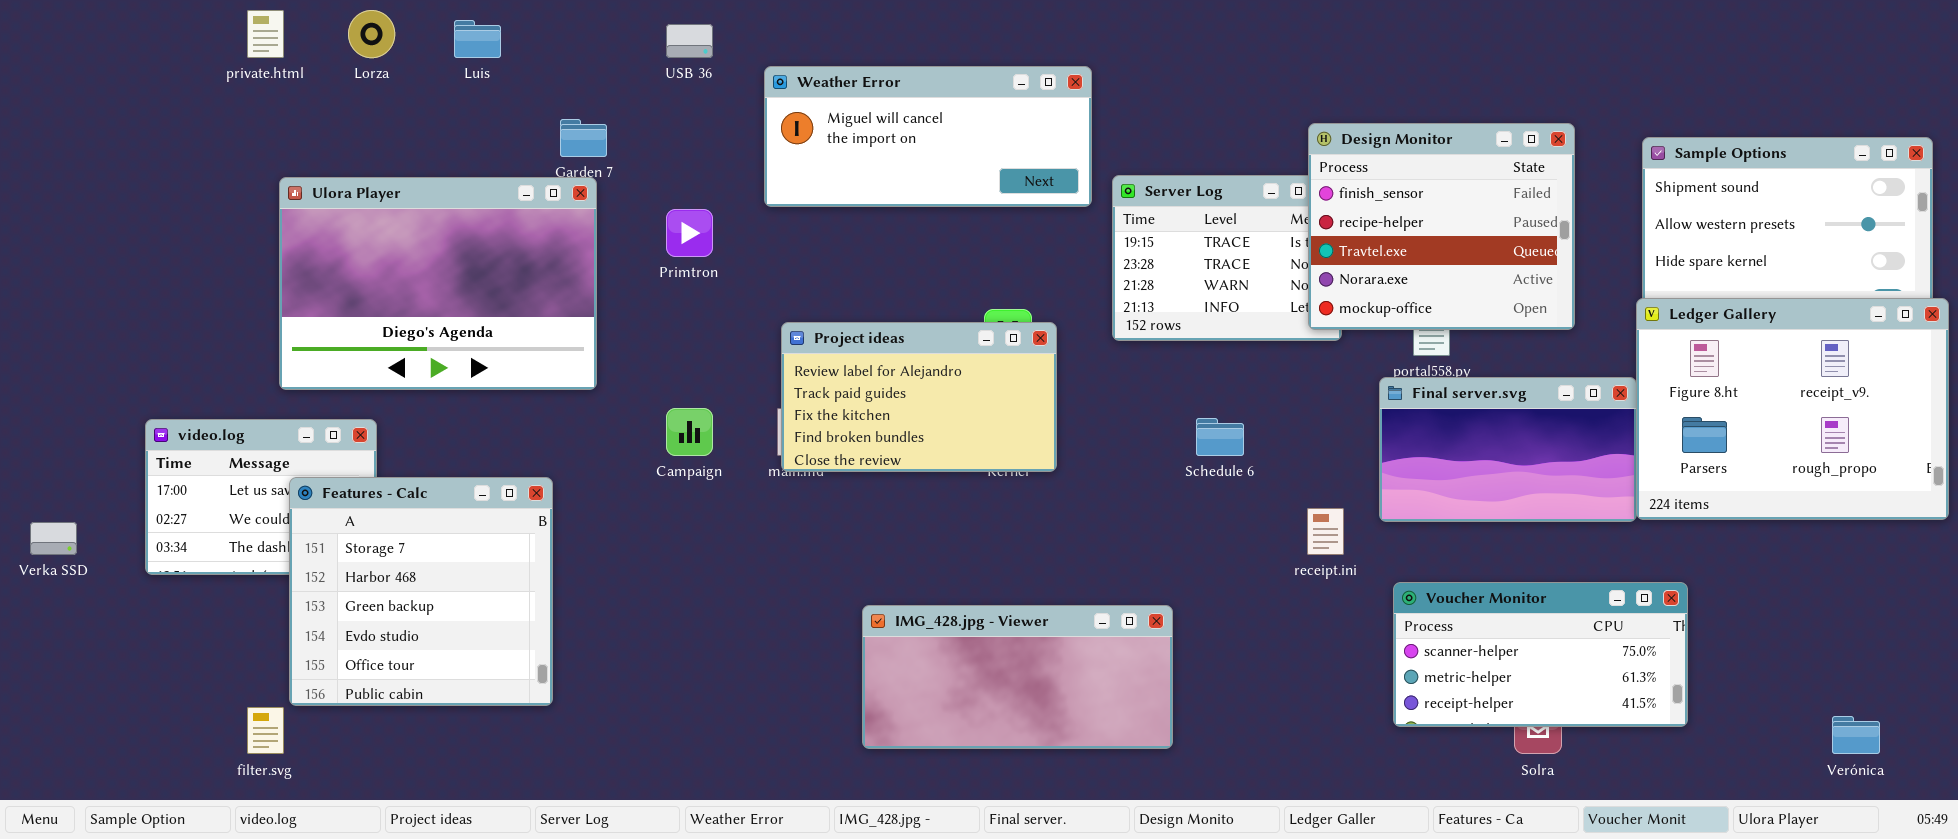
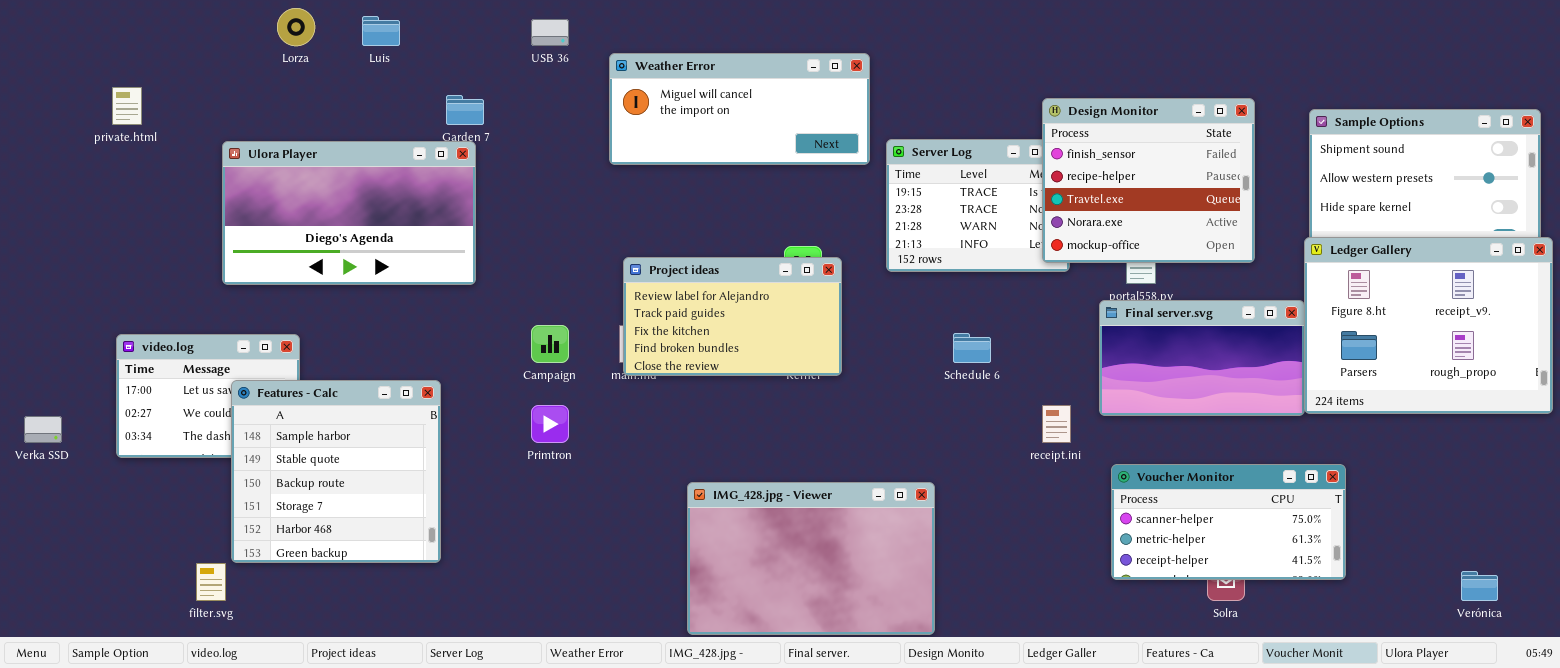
private.html: [247,10,284,58] -> [112,87,142,125], moved
Ulora Player: [279,177,597,390] -> [222,141,476,285], resized
Primtron: [666,209,713,257] -> [531,405,569,443], moved
Features - Calc: [289,477,553,706] -> [231,380,441,563], scrolled up 3 rows
IMG_428.jpg - Viewer: [862,605,1173,749] -> [687,482,935,635], resized

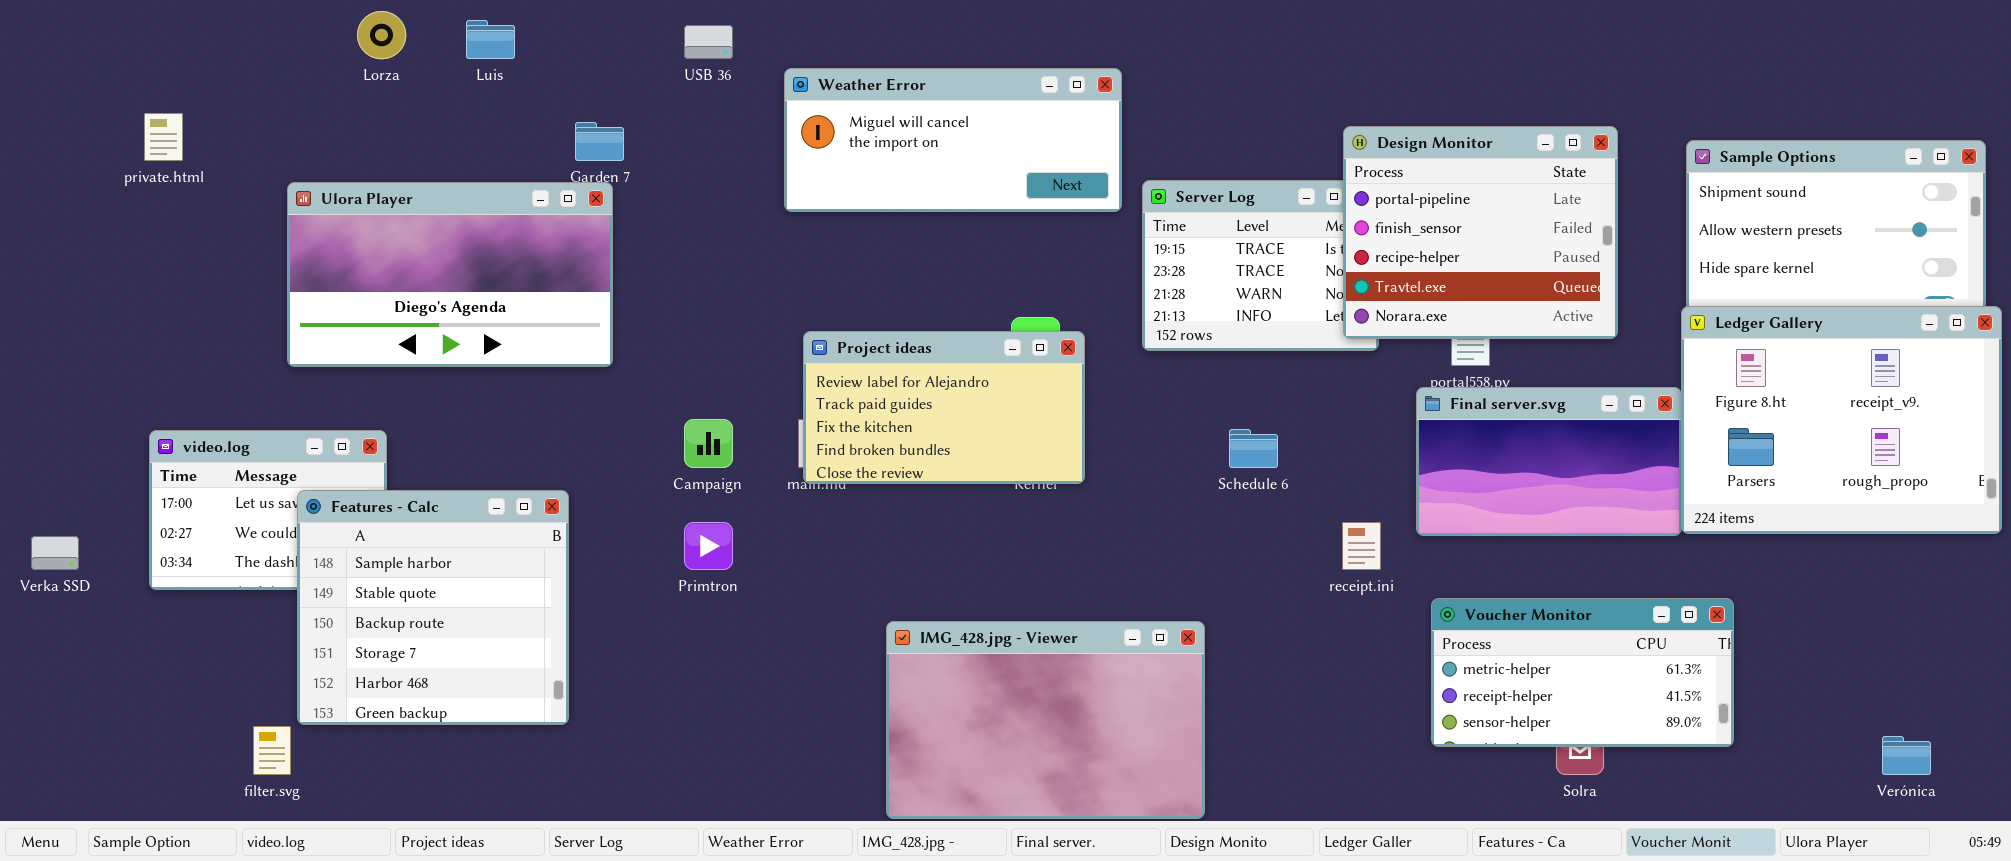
Design Monitor: [1042,98,1255,263] -> [1343,126,1618,339], scrolled up 1 row
Voucher Monitor: [1111,464,1346,580] -> [1431,598,1734,747], scrolled down 1 row

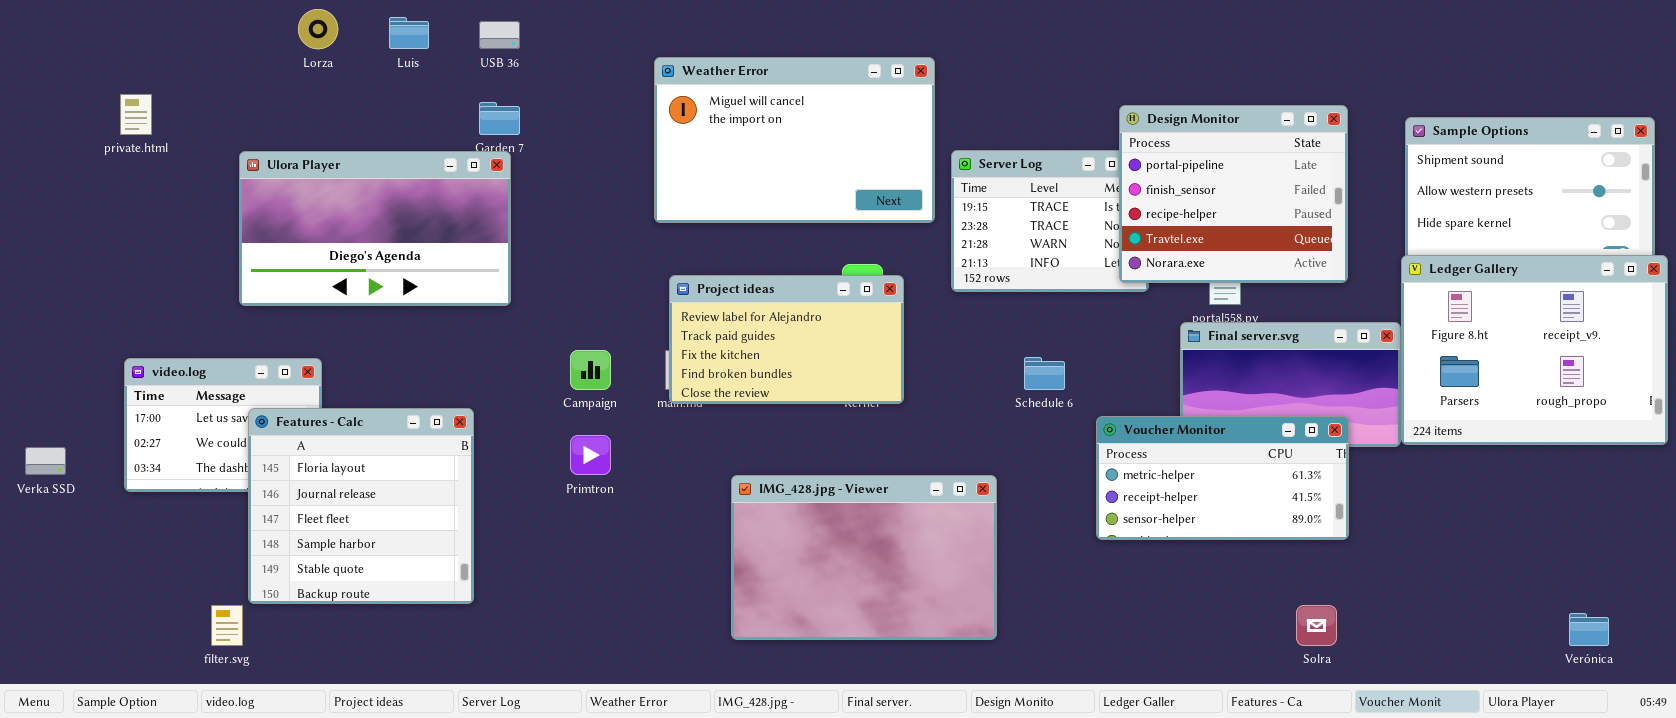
USB 36: [684,25,733,59] -> [479,21,520,49], moved
Weather Error: [784,68,1122,212] -> [654,57,935,223], resized
Features - Calc: [297,490,569,725] -> [248,408,474,604], scrolled up 3 rows
Voucher Monitor: [1431,598,1734,747] -> [1096,416,1349,540], moved
IMG_428.jpg - Viewer: [886,621,1205,819] -> [731,475,997,640], moved

